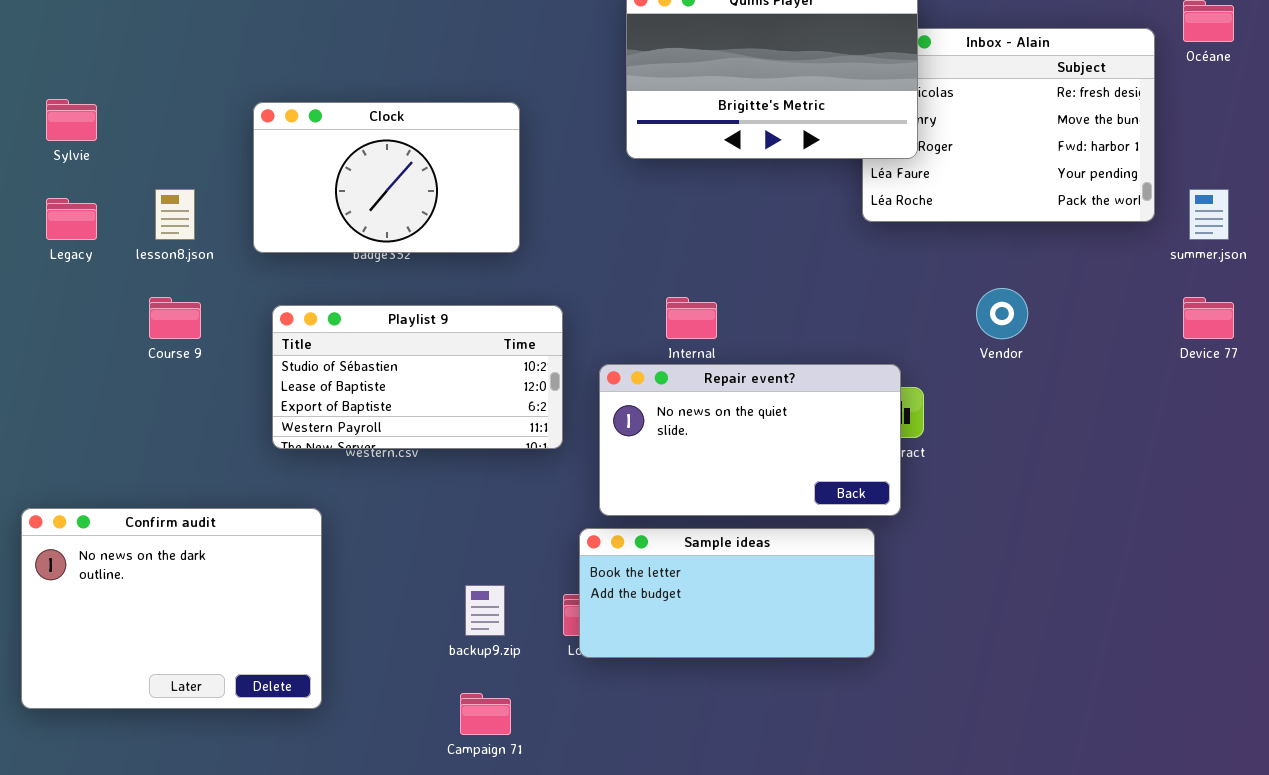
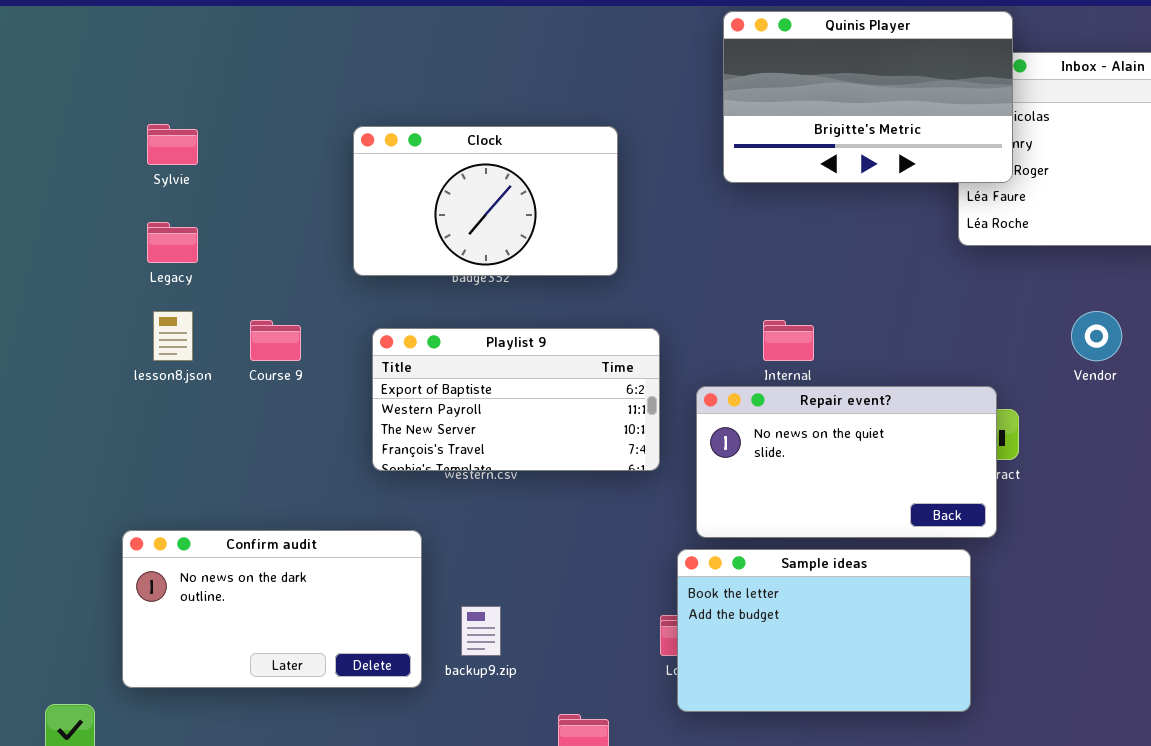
lesson8.json: [155,189,195,240] -> [153,311,193,361], moved
Playlist 9: [272,305,563,449] -> [372,328,660,471], scrolled down 2 rows
Confirm audit: [21,508,322,709] -> [122,530,422,688], resized
Sample ideas: [579,528,875,658] -> [677,549,971,712], resized
backup9.zip: [465,585,505,636] -> [461,606,501,656], moved

